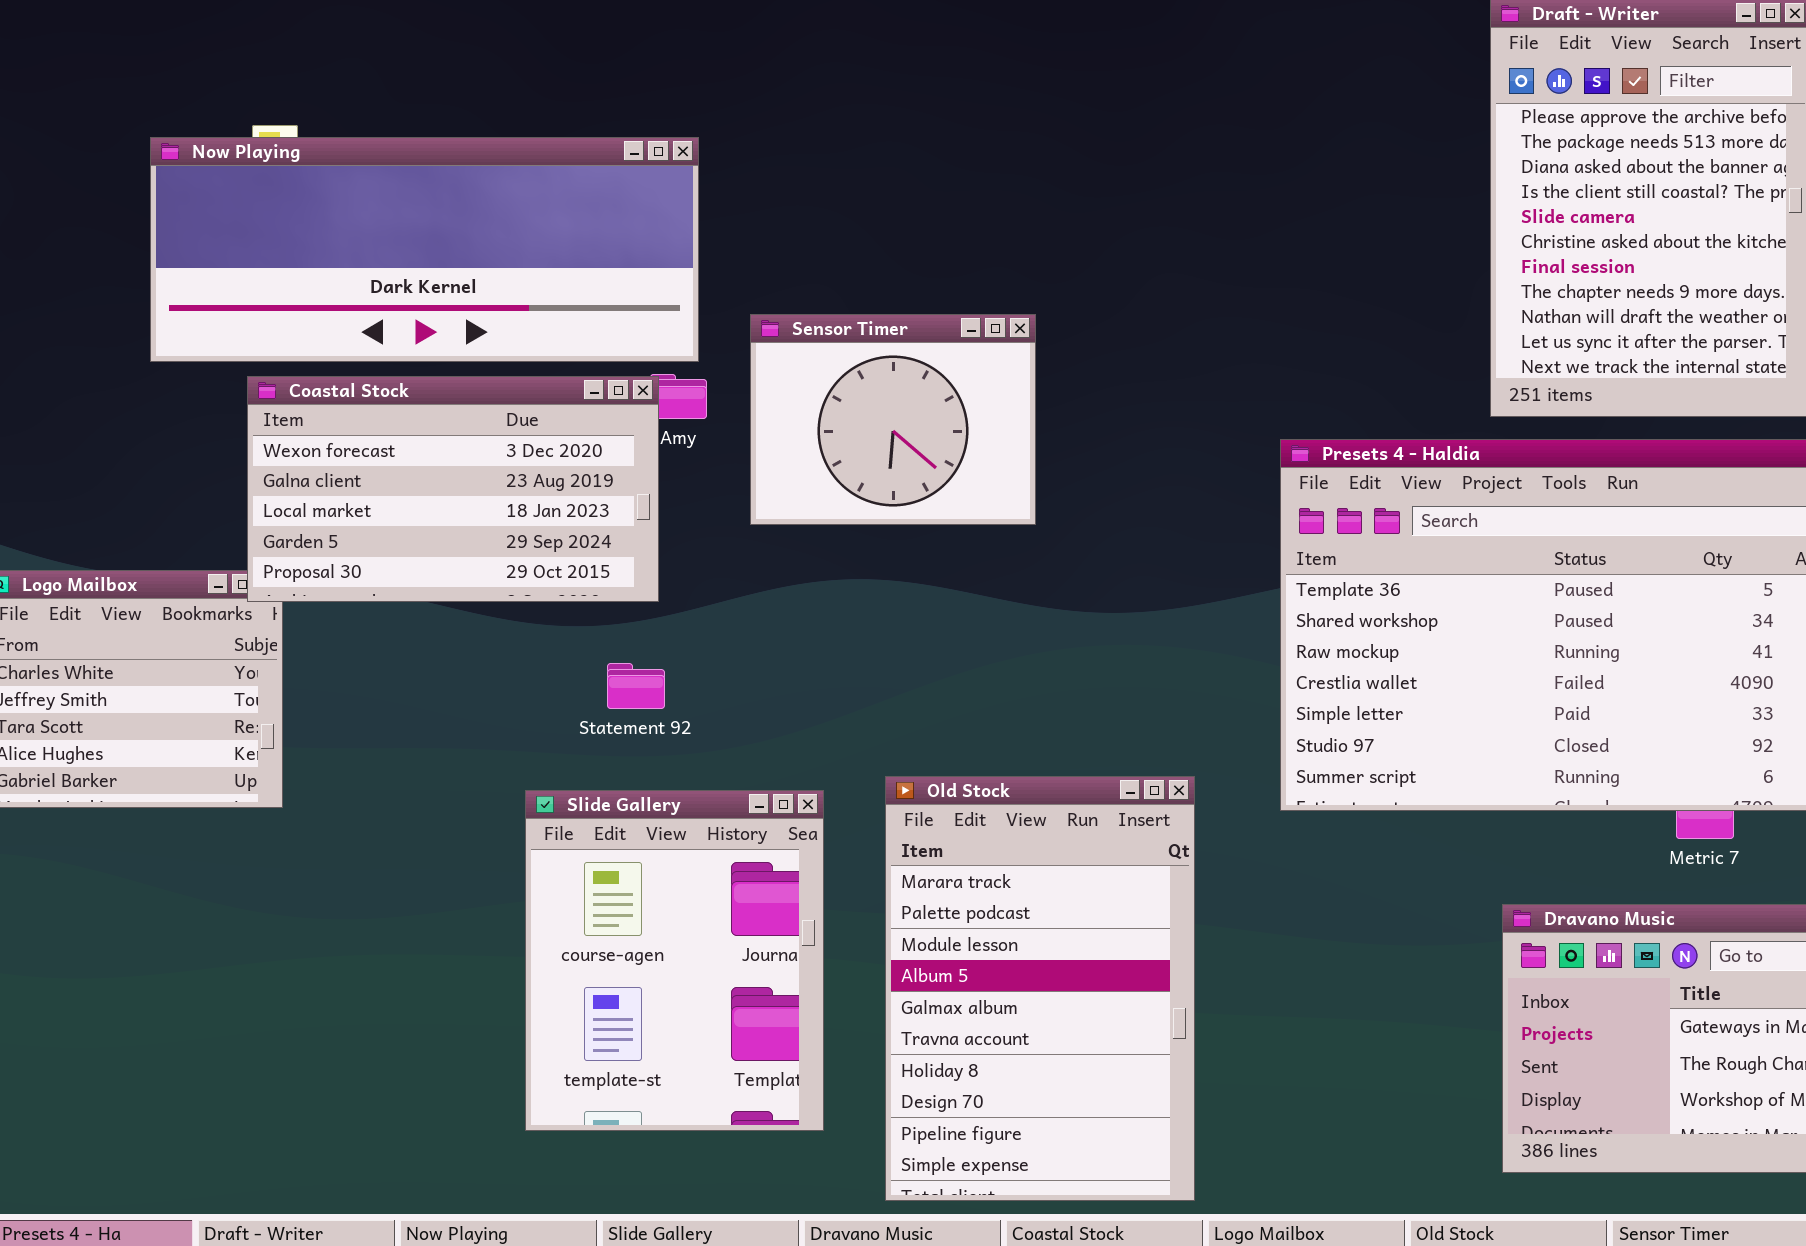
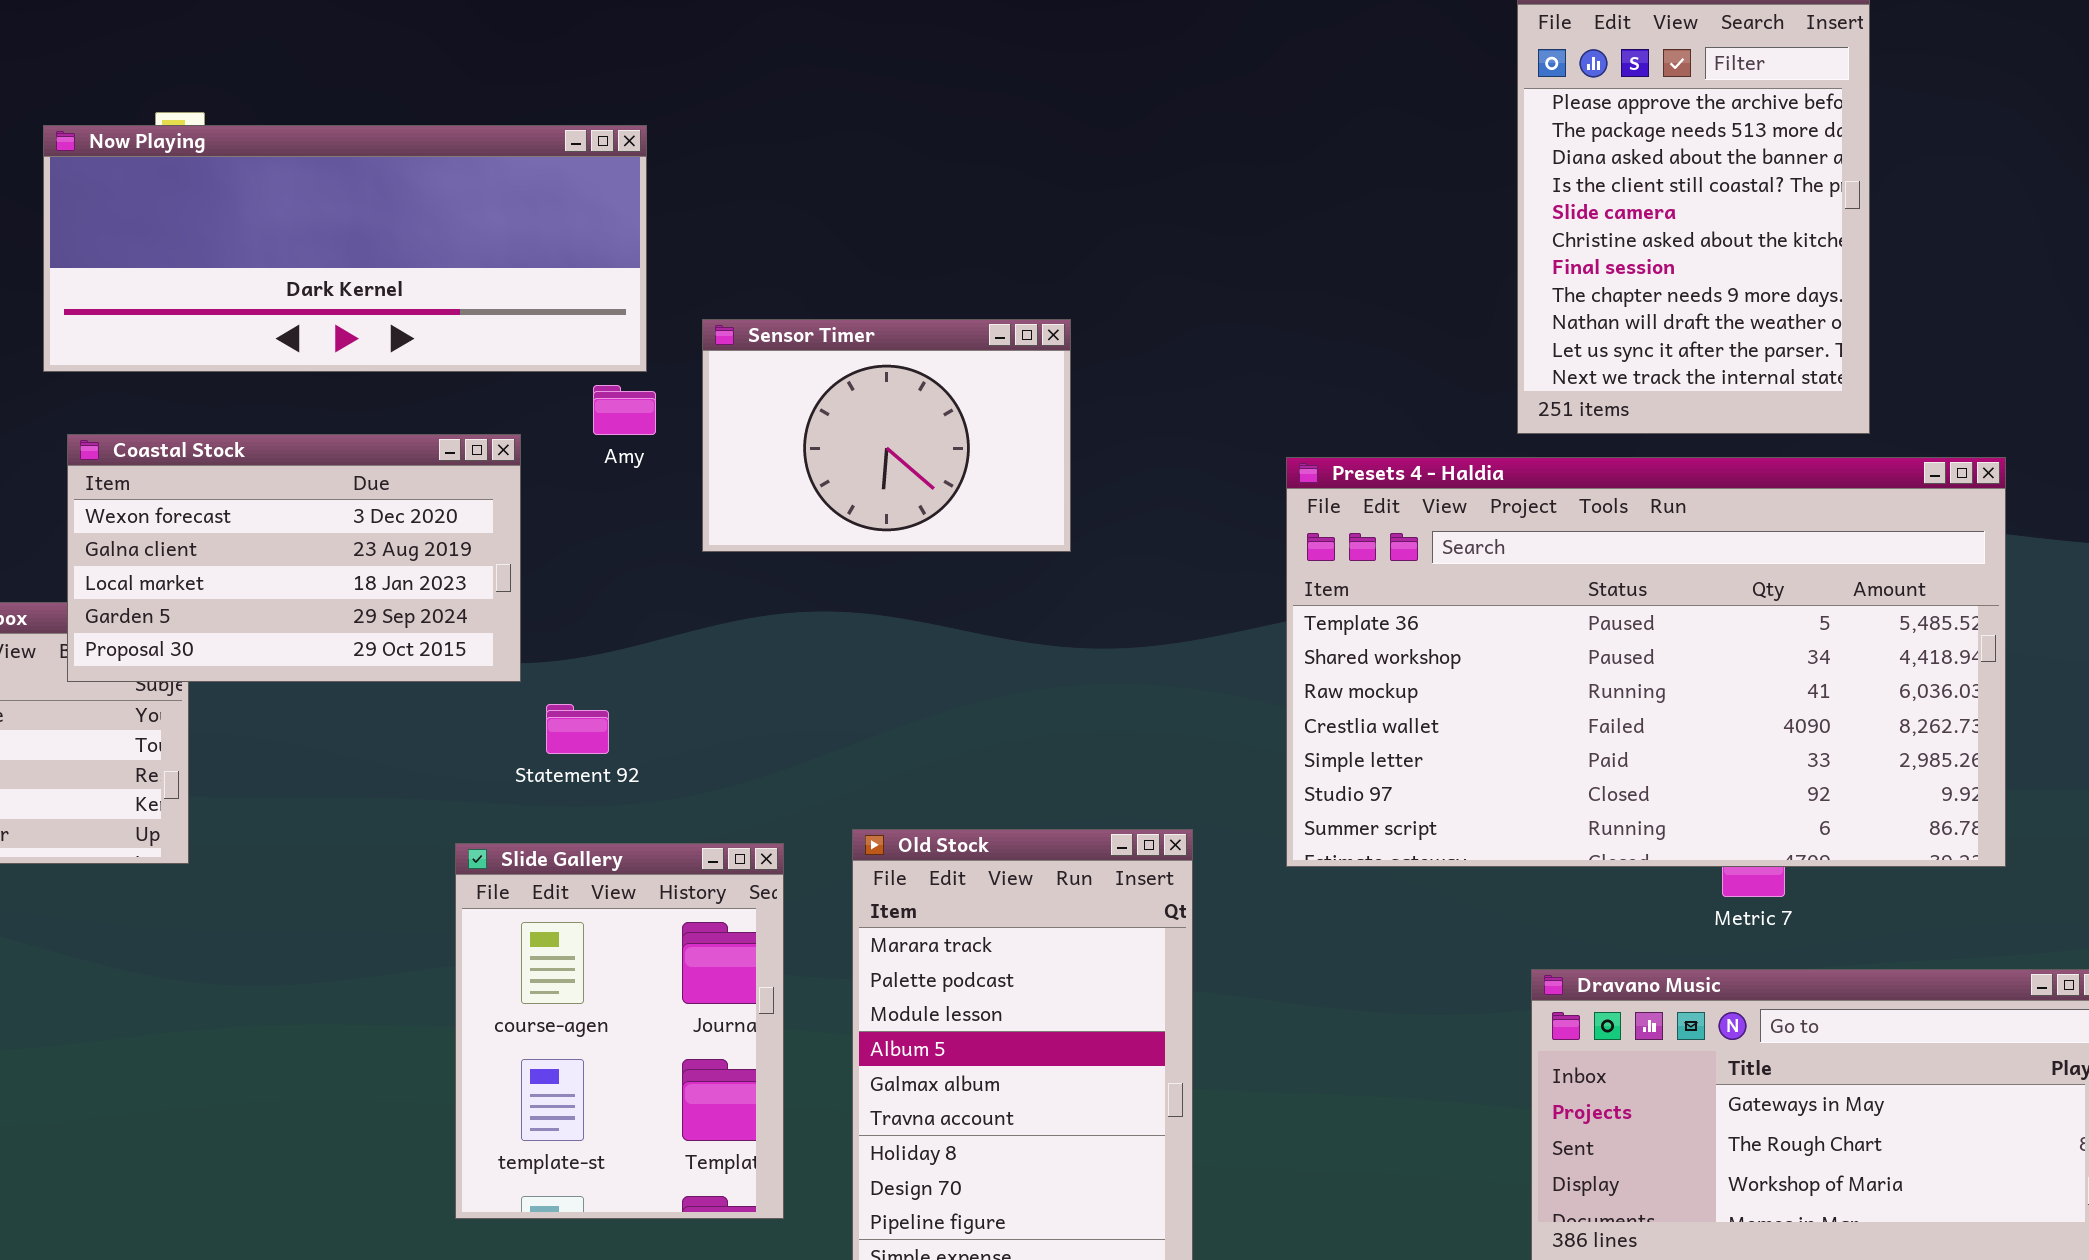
Sensor Timer: [750,314,1036,525] -> [702,319,1071,552], resized
Coastal Stock: [247,376,659,602] -> [67,434,521,682], moved

